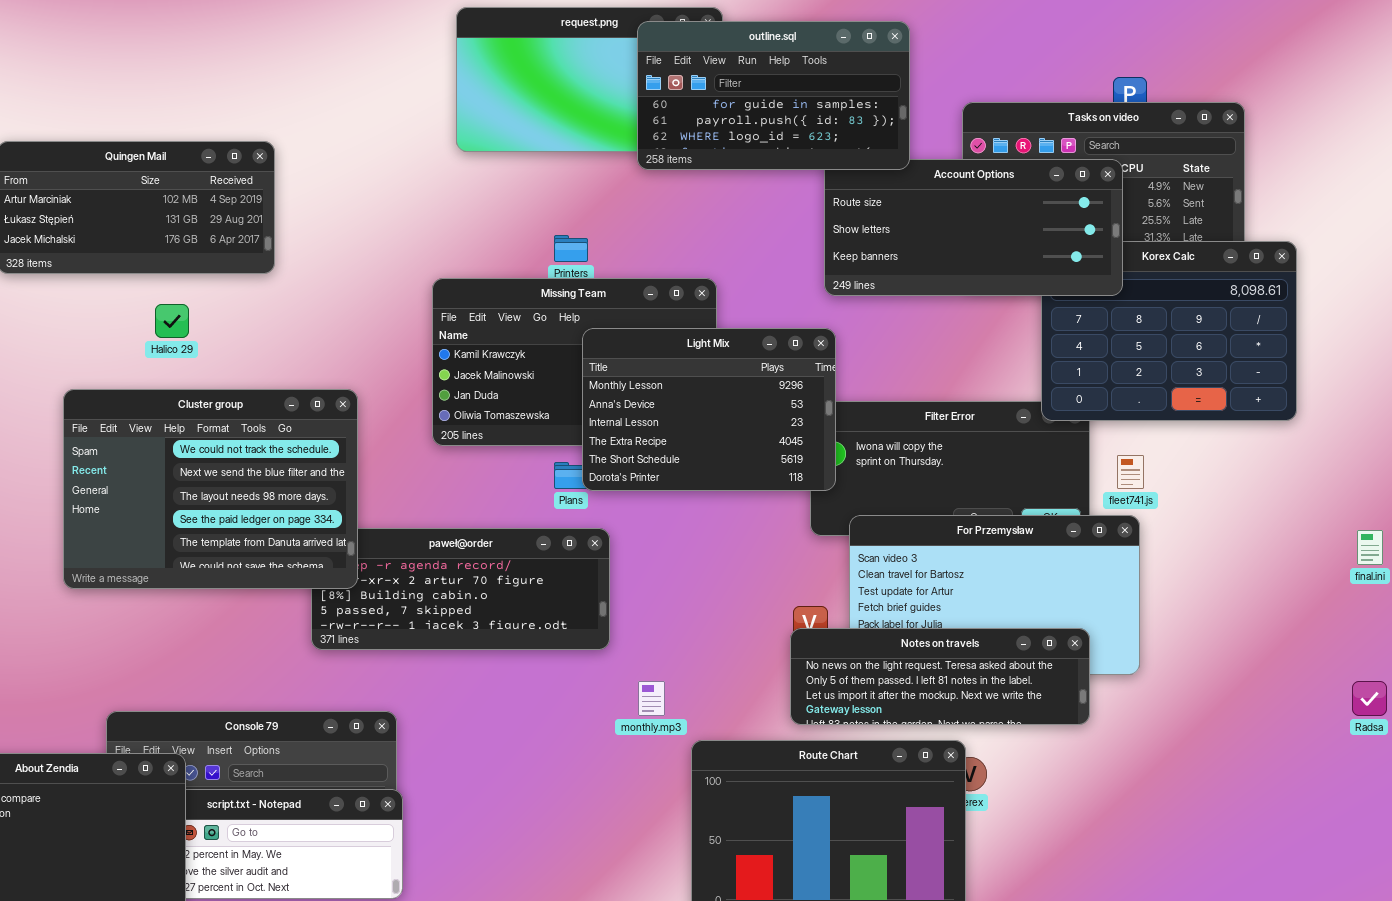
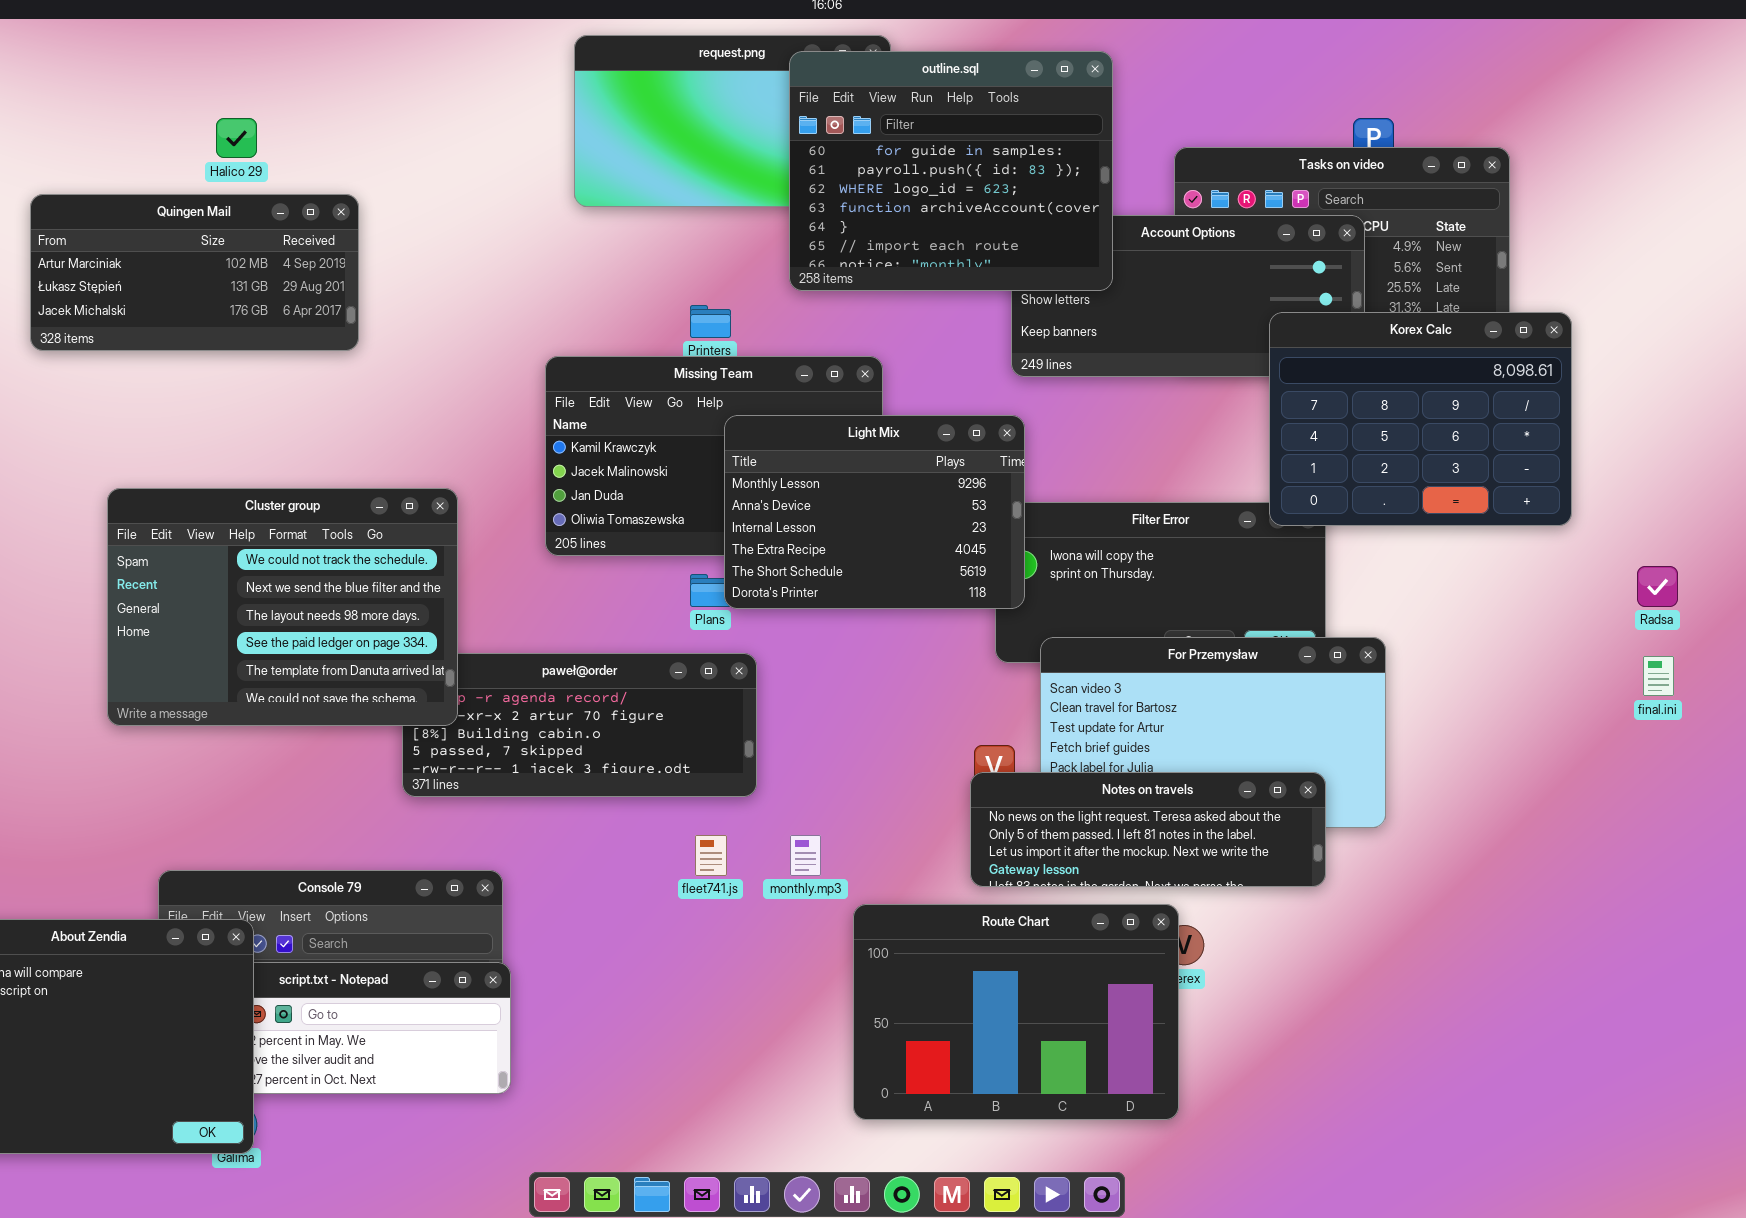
outline.sql: [637,21,910,170] -> [789,51,1113,291], resized
Korex Calc: [1041,241,1297,421] -> [1269,312,1572,526], raised
Halico 29: [155,304,189,338] -> [216,118,257,158], moved
fleet741.js: [1117,455,1144,489] -> [695,835,727,876], moved
Radsa: [1352,681,1387,716] -> [1637,566,1678,607], moved

